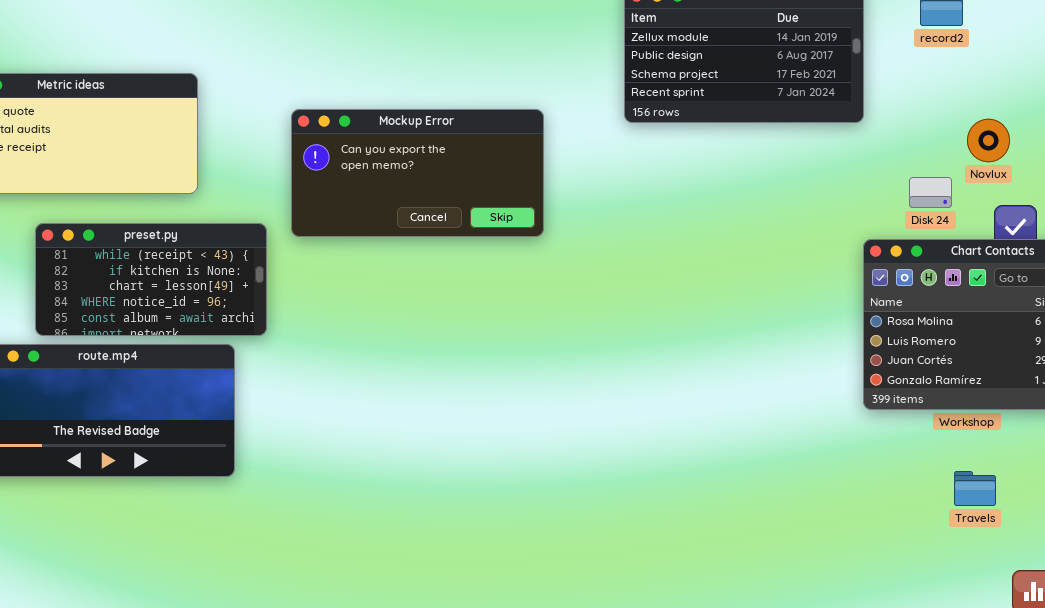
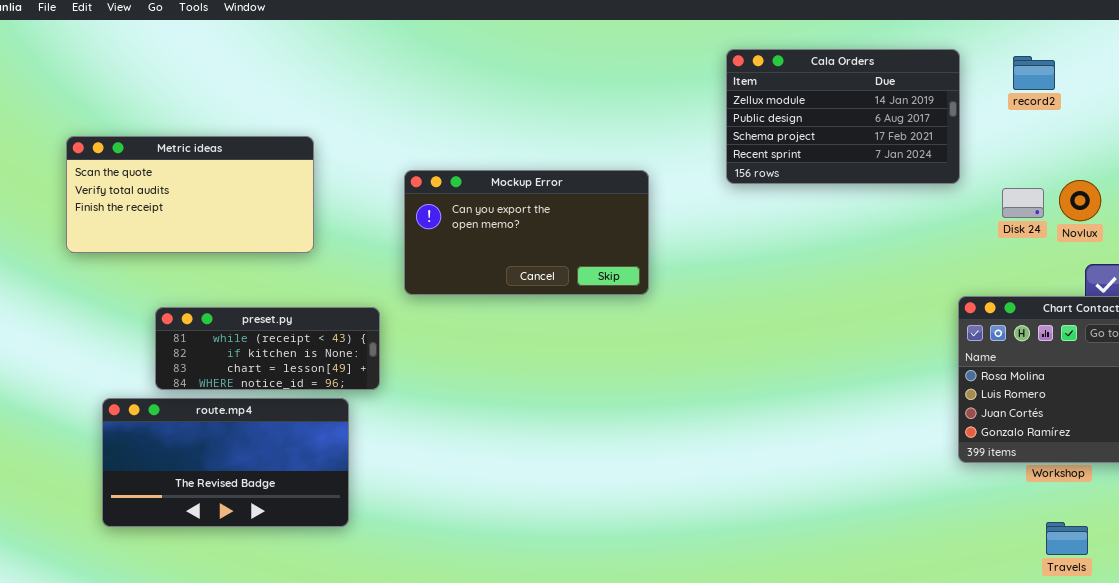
Disk 24: [909,177,952,208] -> [1002,188,1044,218], moved
preset.py: [35,223,267,336] -> [155,307,380,390], resized

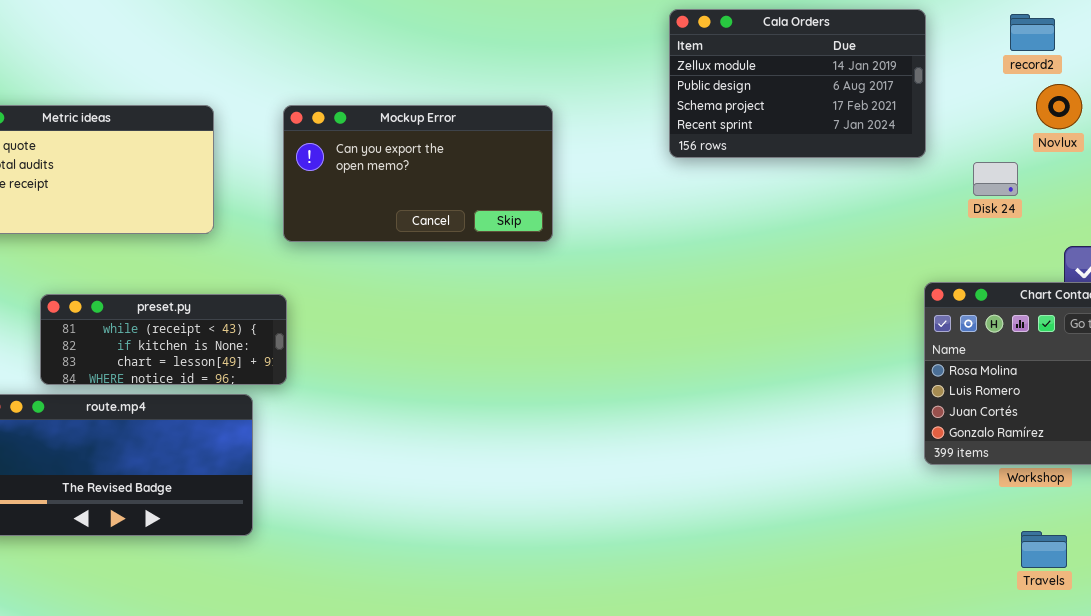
record2: [1013,56,1055,90] -> [1010,14,1055,51], moved
Mockup Error: [404,170,649,295] -> [283,105,553,242], moved
Novlux: [1059,180,1101,221] -> [1036,84,1082,129], moved

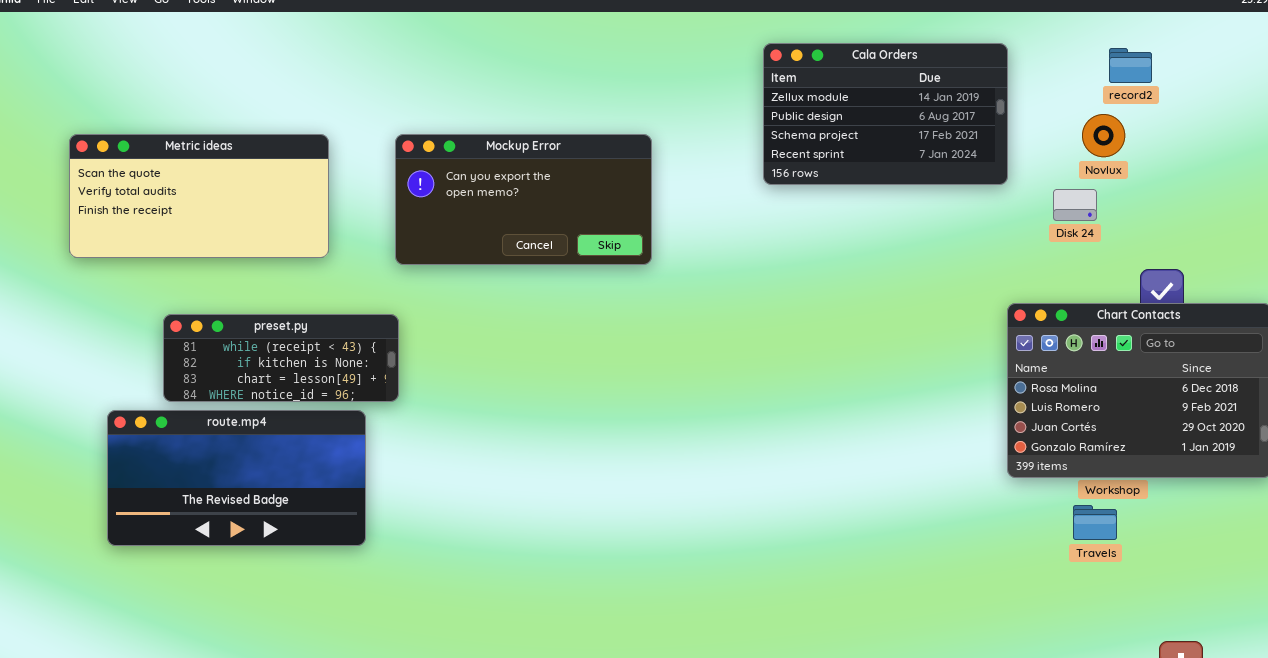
record2: [1010,14,1055,51] -> [1109,48,1152,83], moved
Novlux: [1036,84,1082,129] -> [1082,114,1125,157], moved
Travels: [1021,531,1067,568] -> [1073,505,1117,540], moved

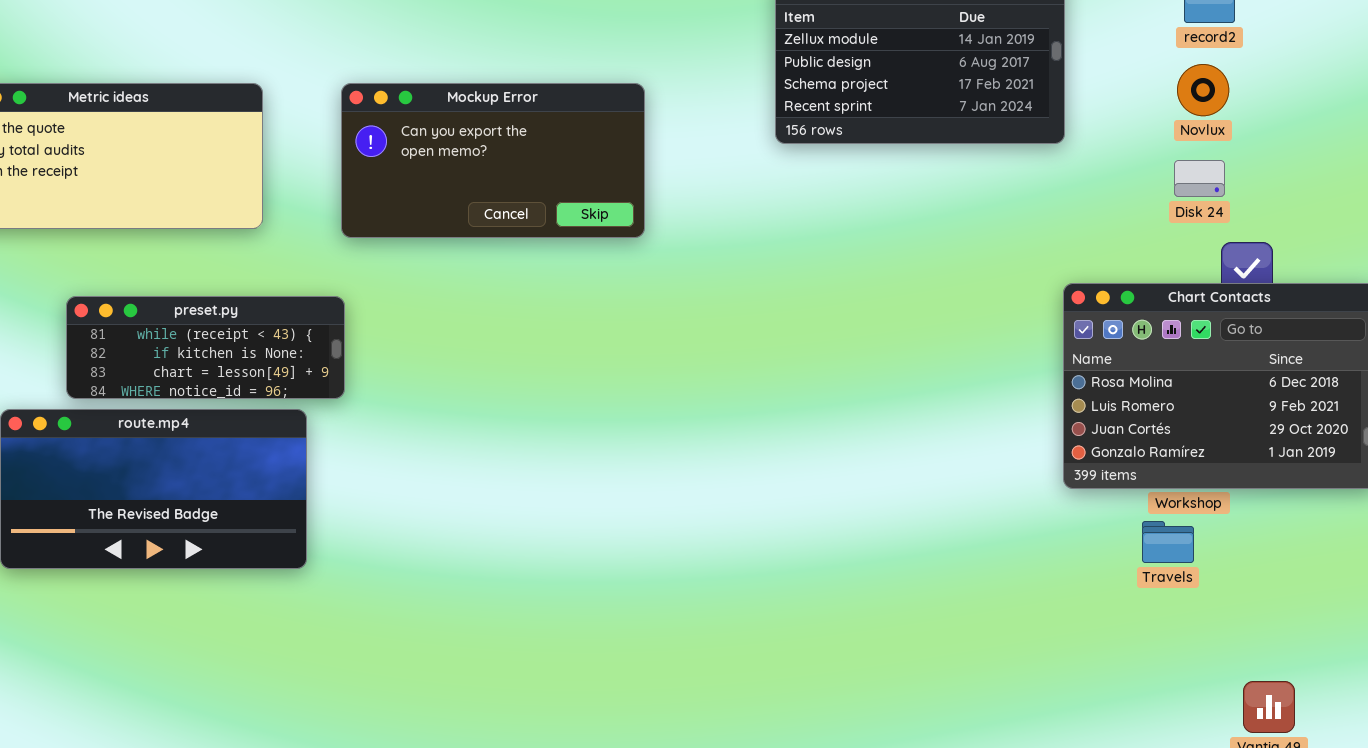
Novlux: [1082,114,1125,157] -> [1177,64,1229,116], moved
Disk 24: [1053,189,1097,221] -> [1174,160,1225,197], moved

